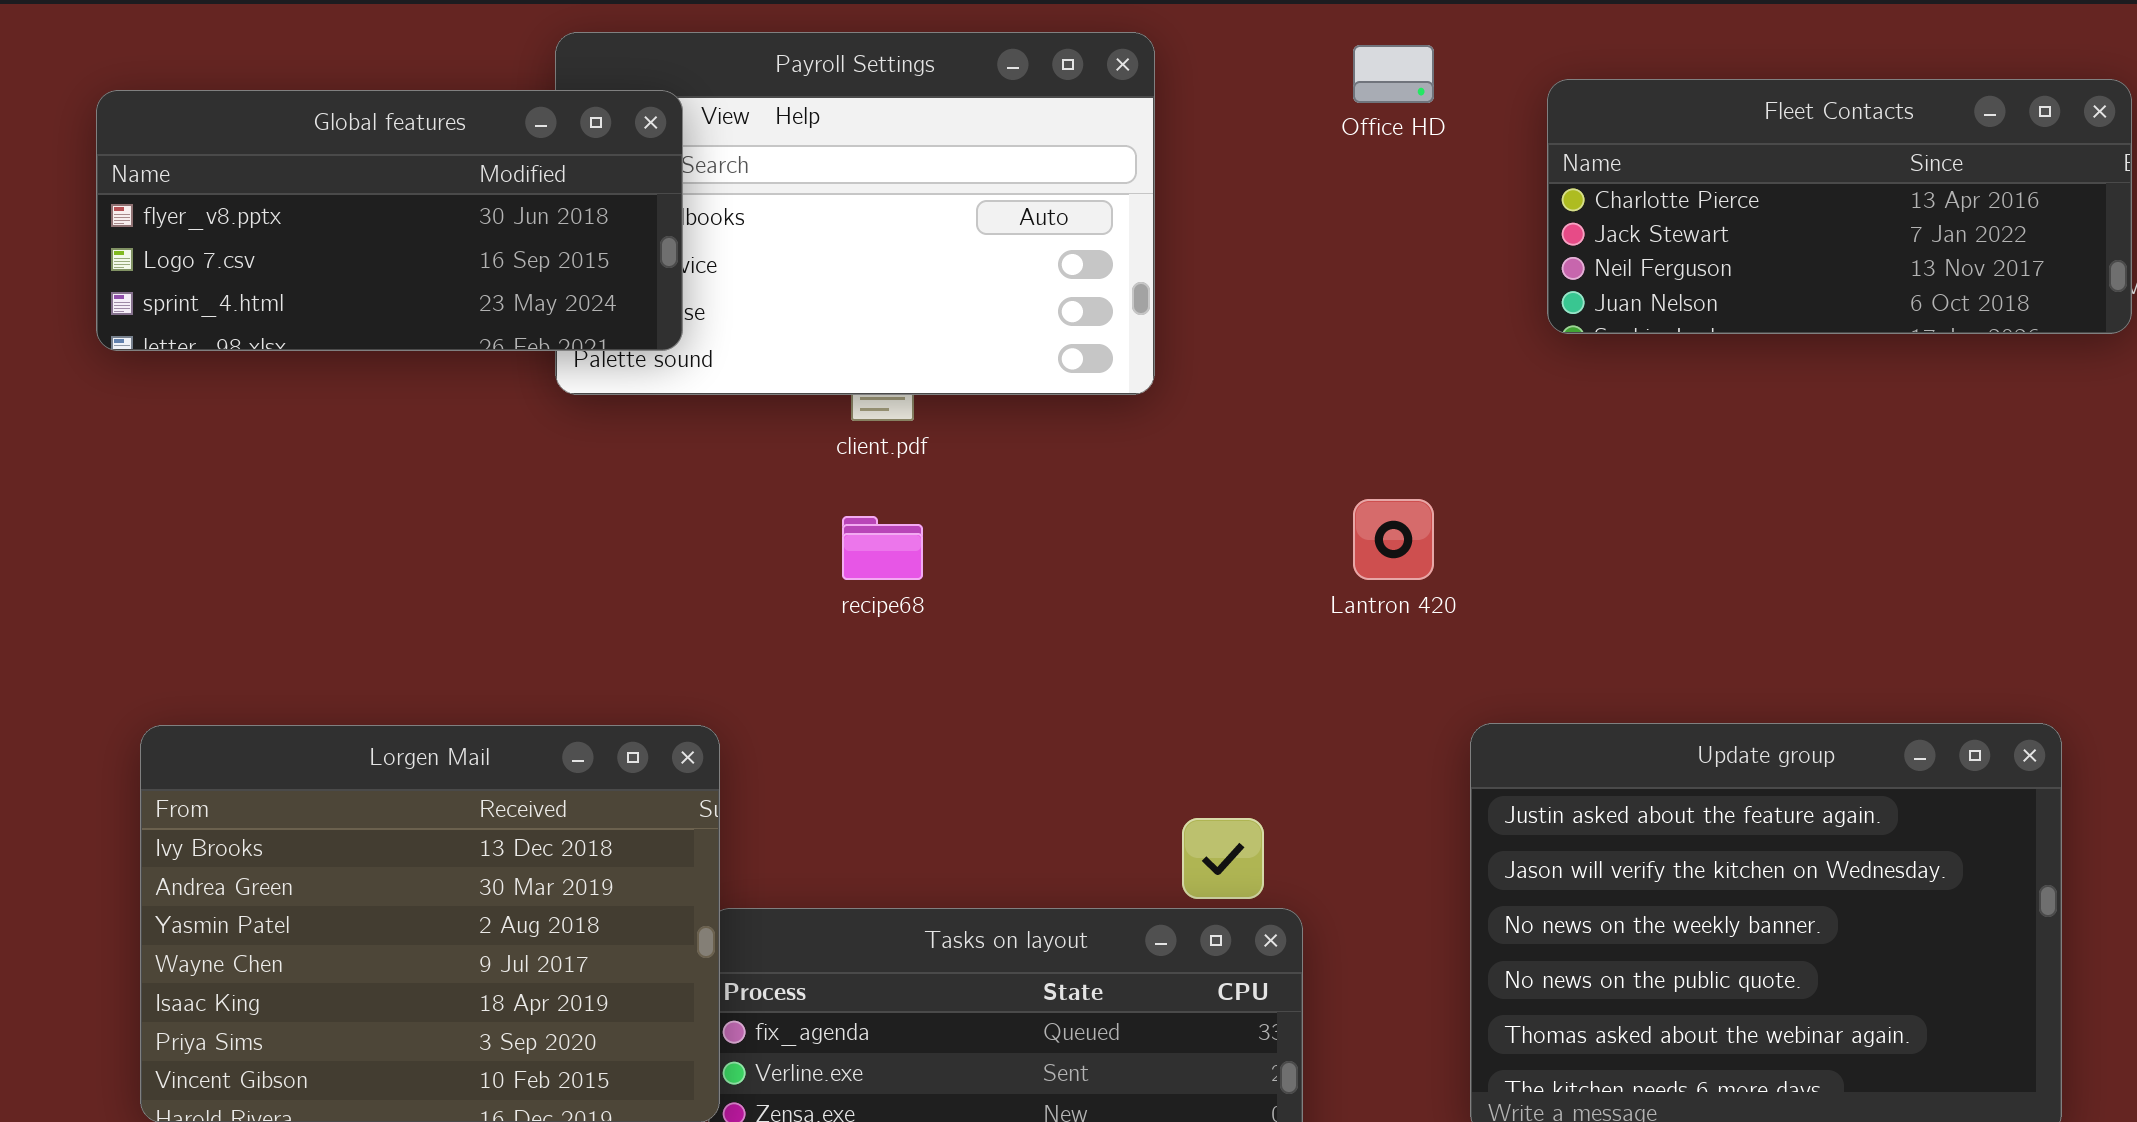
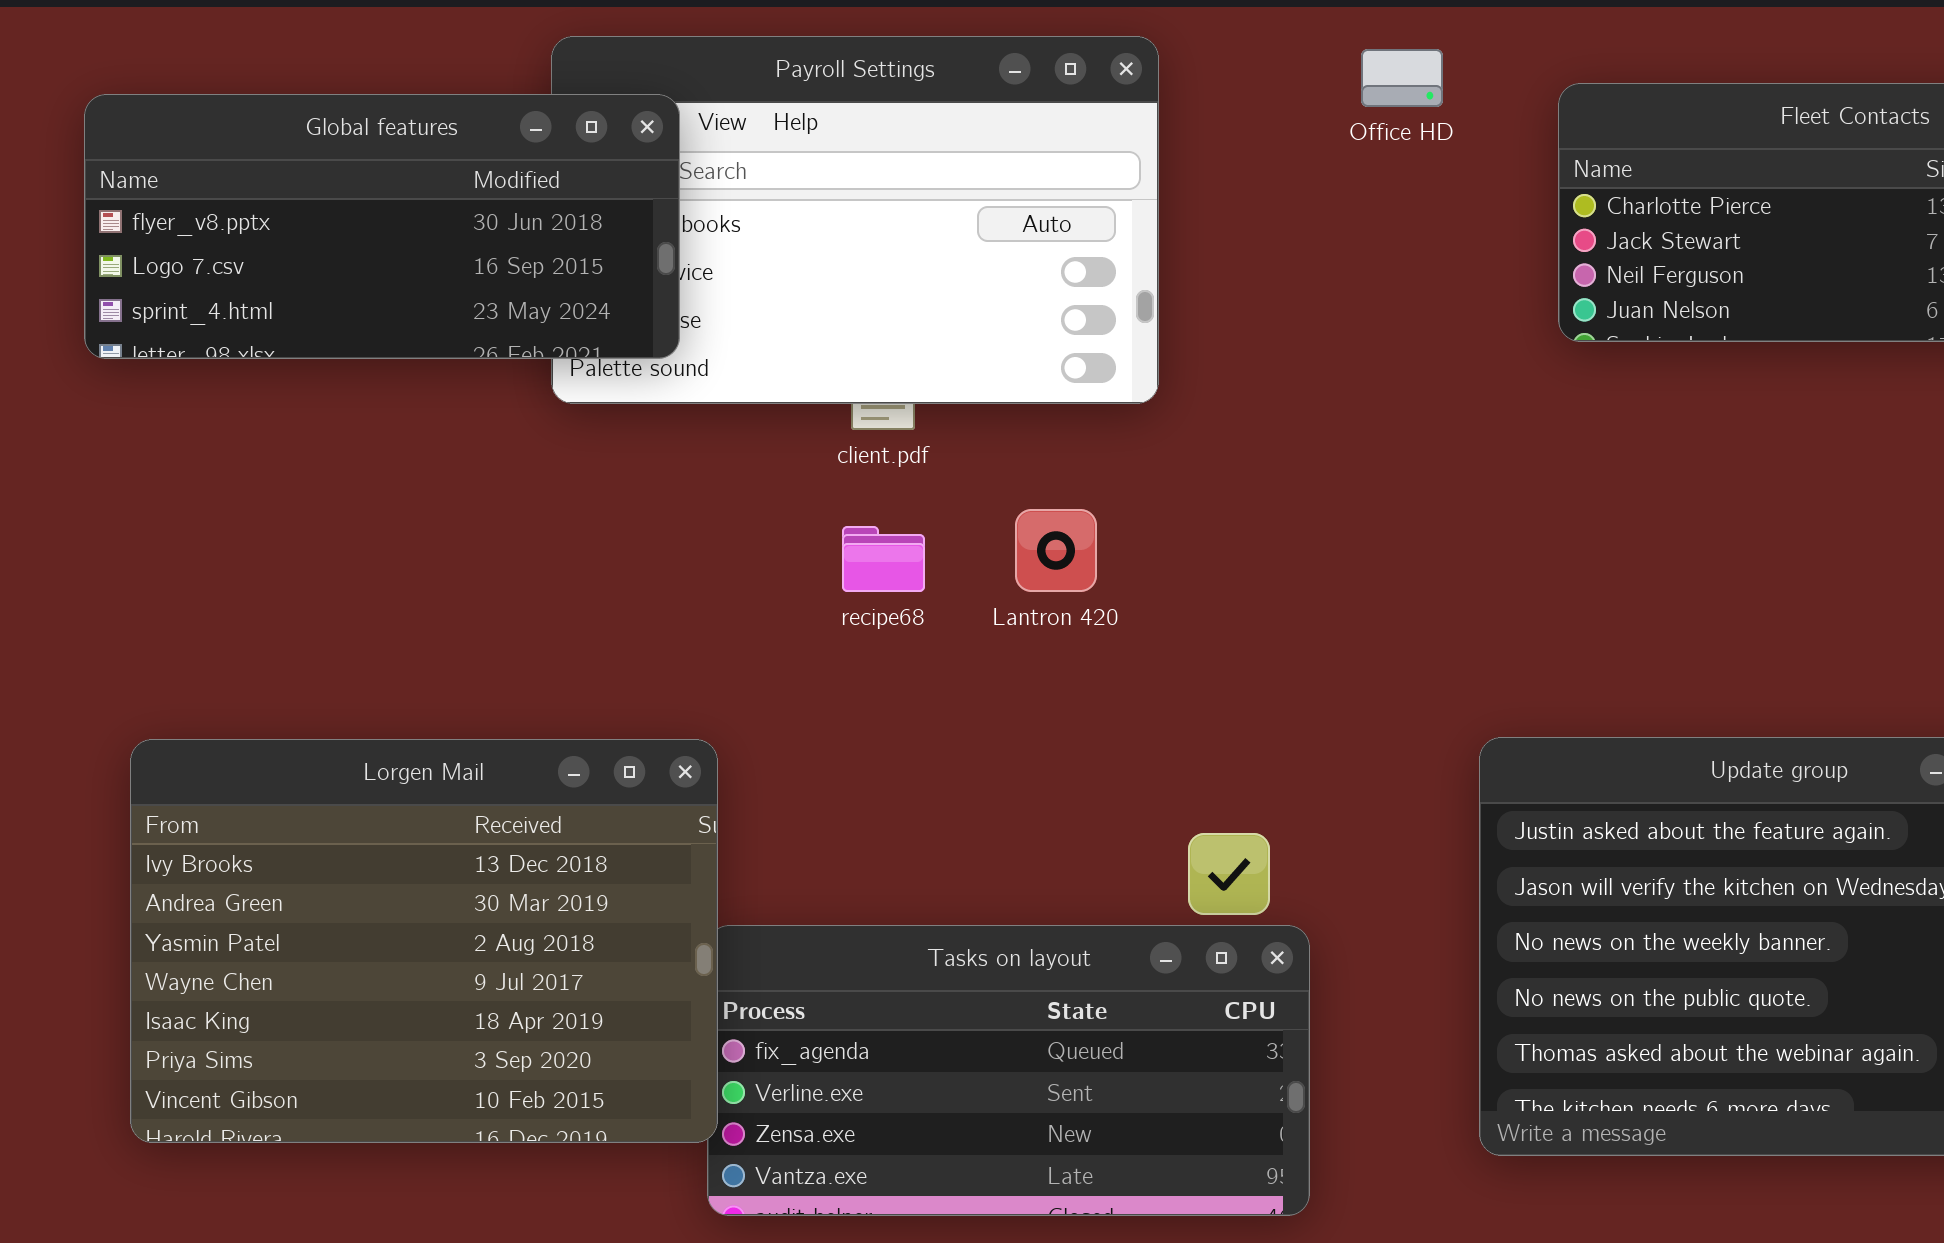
Lantron 420: [1353,499,1434,580] -> [1015,509,1097,592], moved

